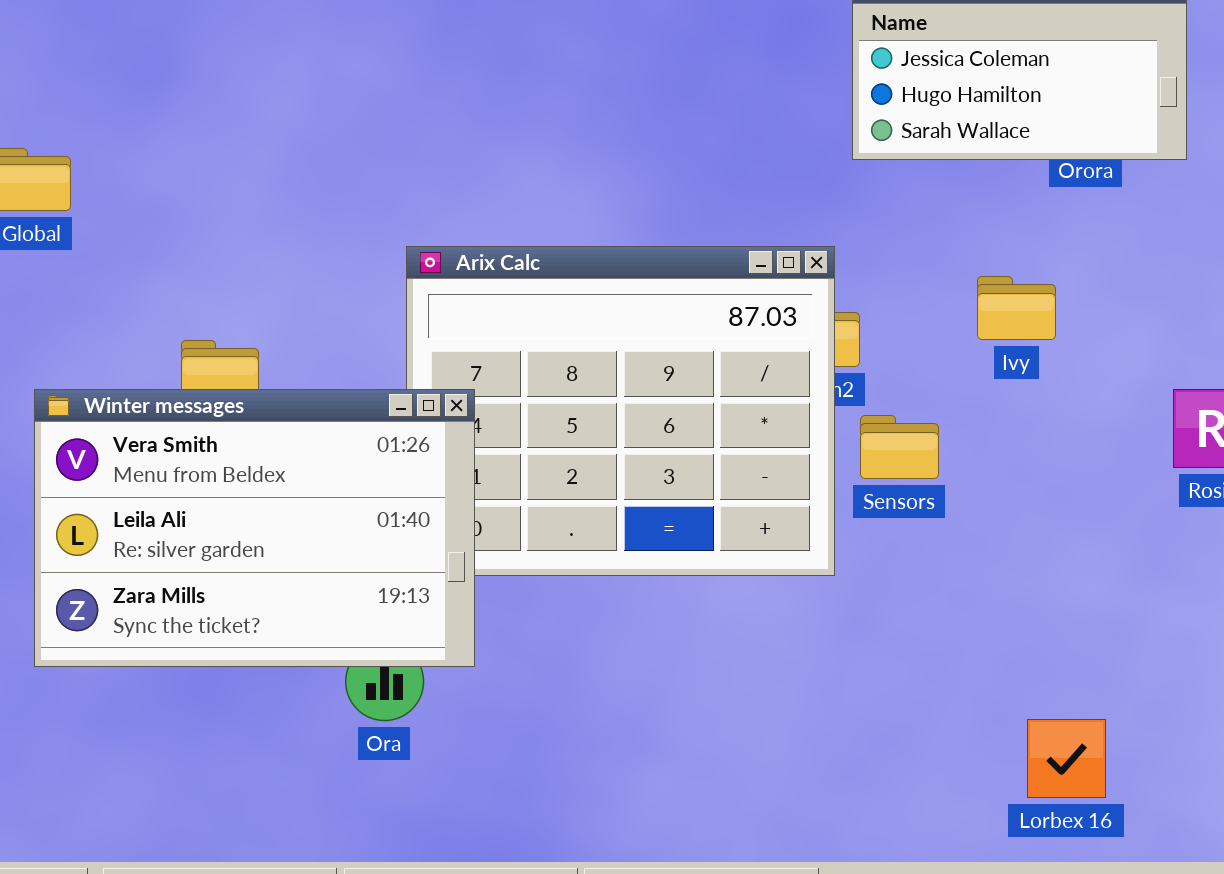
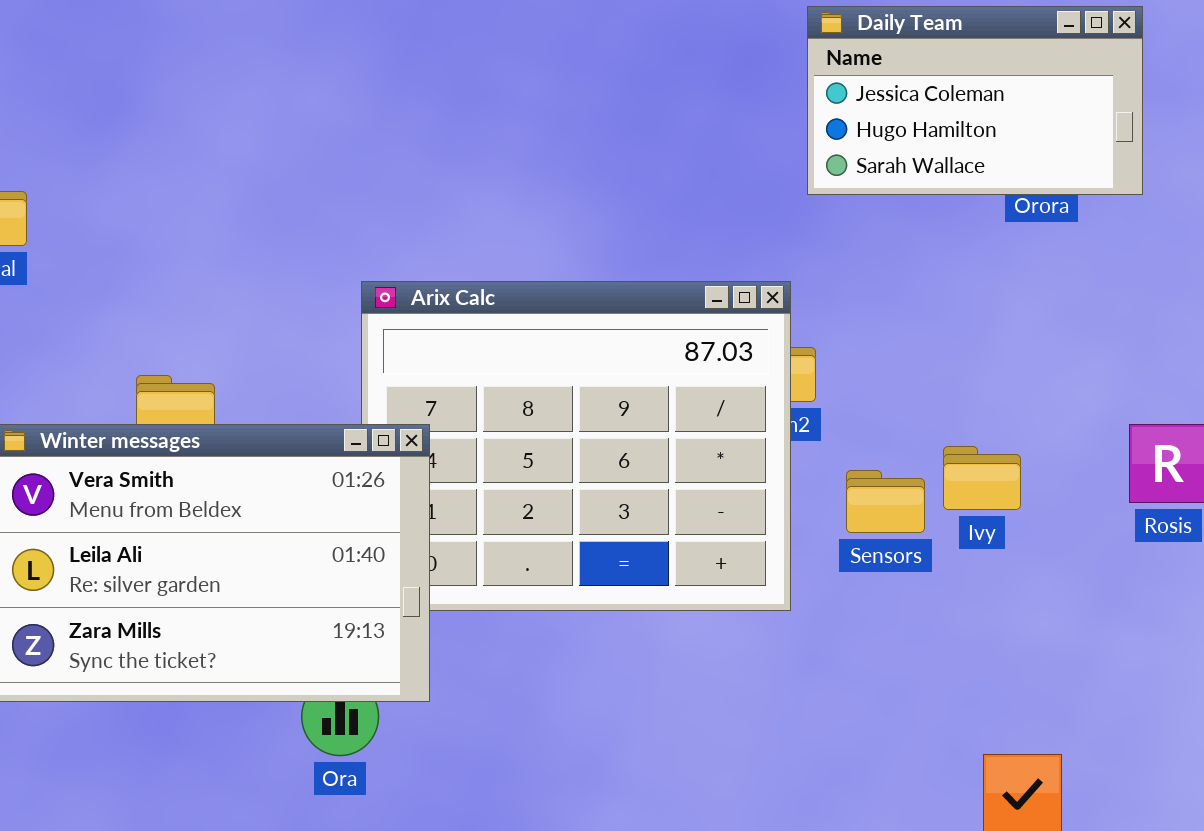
Ivy: [977,276,1056,340] -> [943,446,1021,510], moved
Sensors: [860,415,939,479] -> [846,470,925,533], moved

